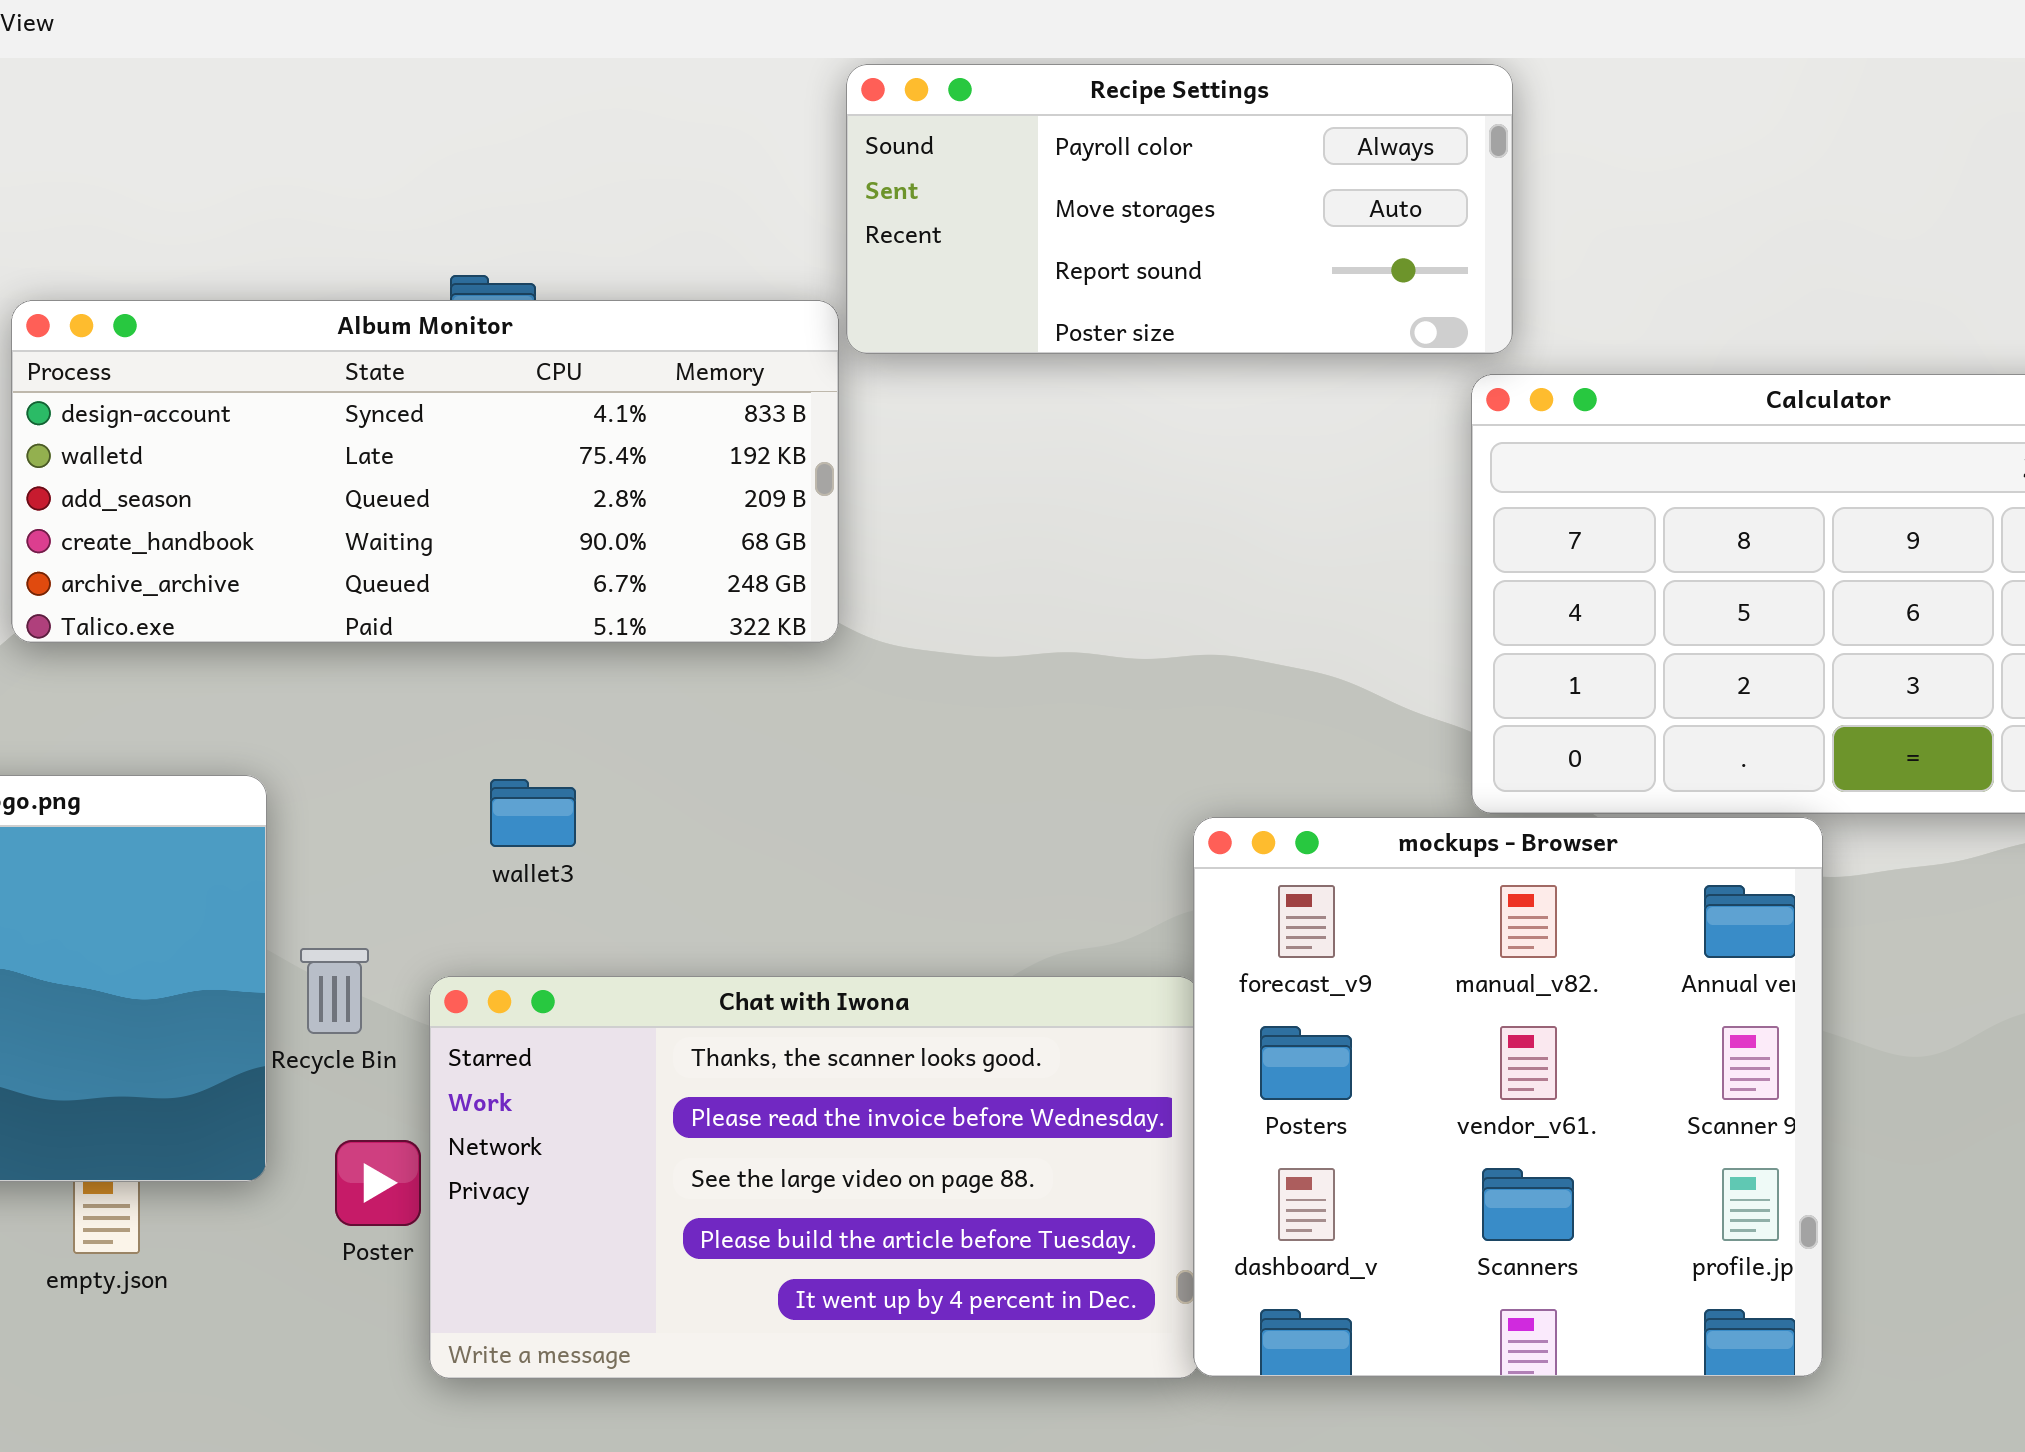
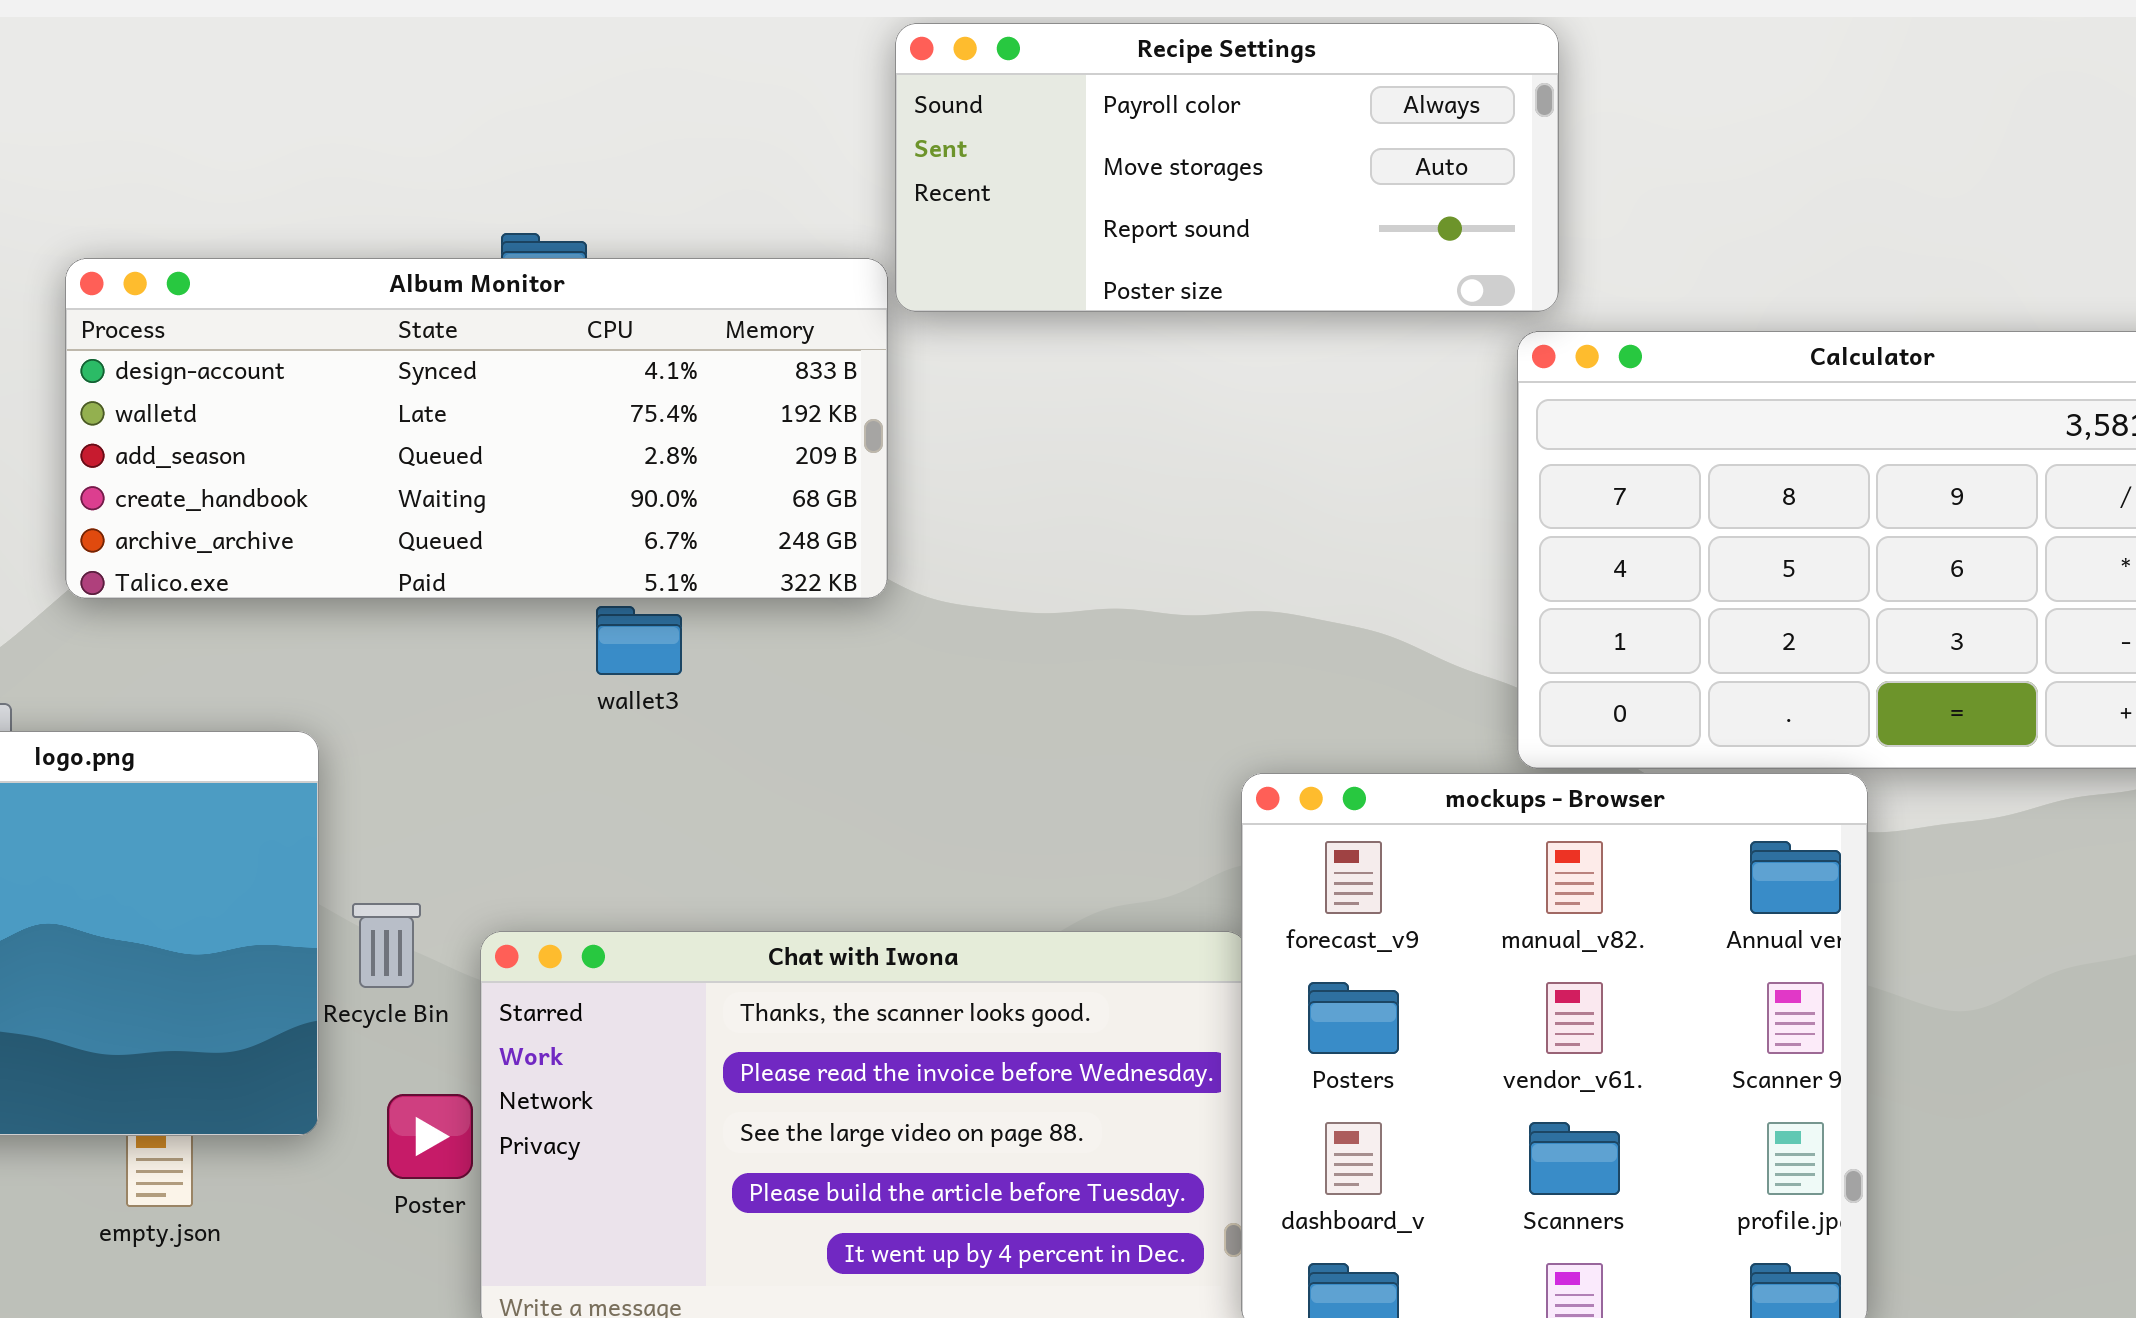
wallet3: [490,779,576,847] -> [596,606,682,675], moved

